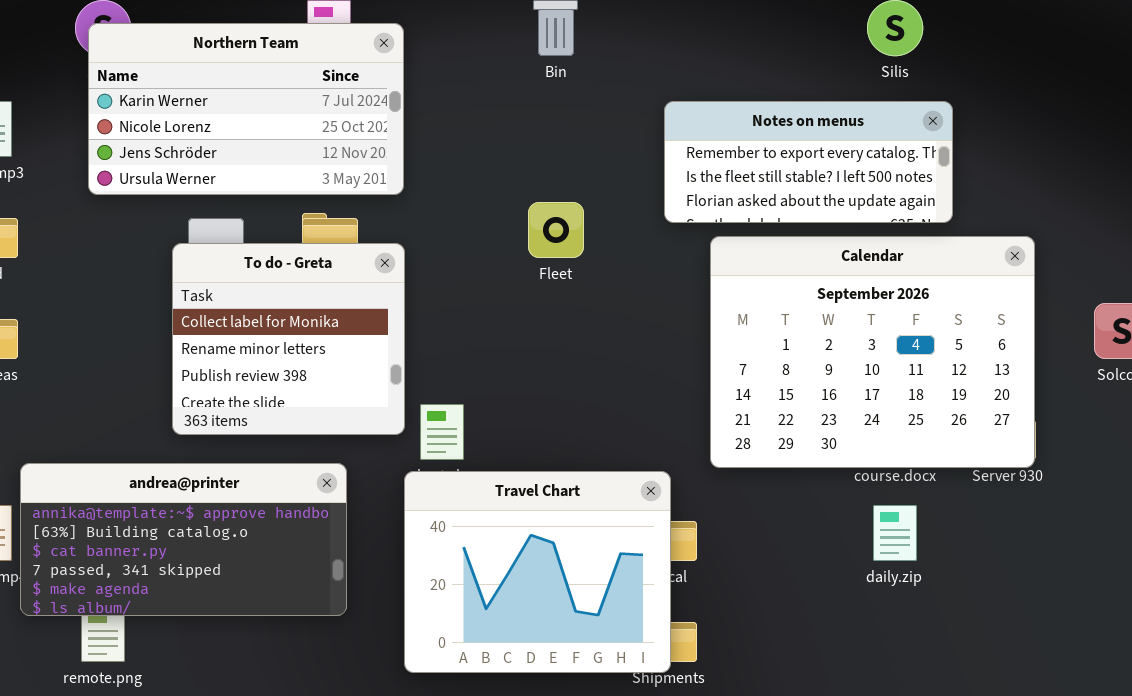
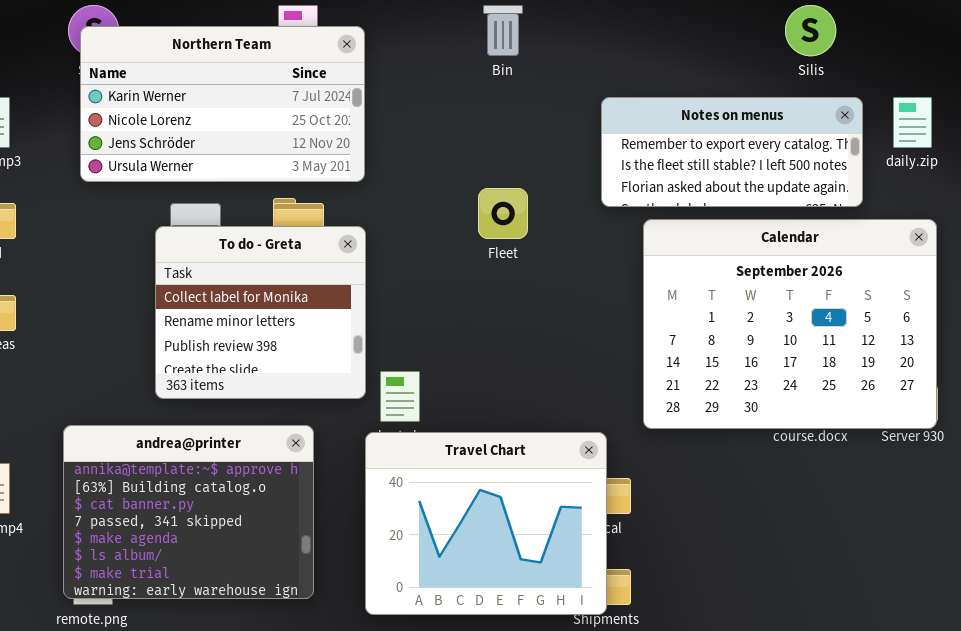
andrea@printer: [20,463,347,616] -> [63,425,314,599], resized
daily.zip: [873,505,917,561] -> [893,97,932,148], moved

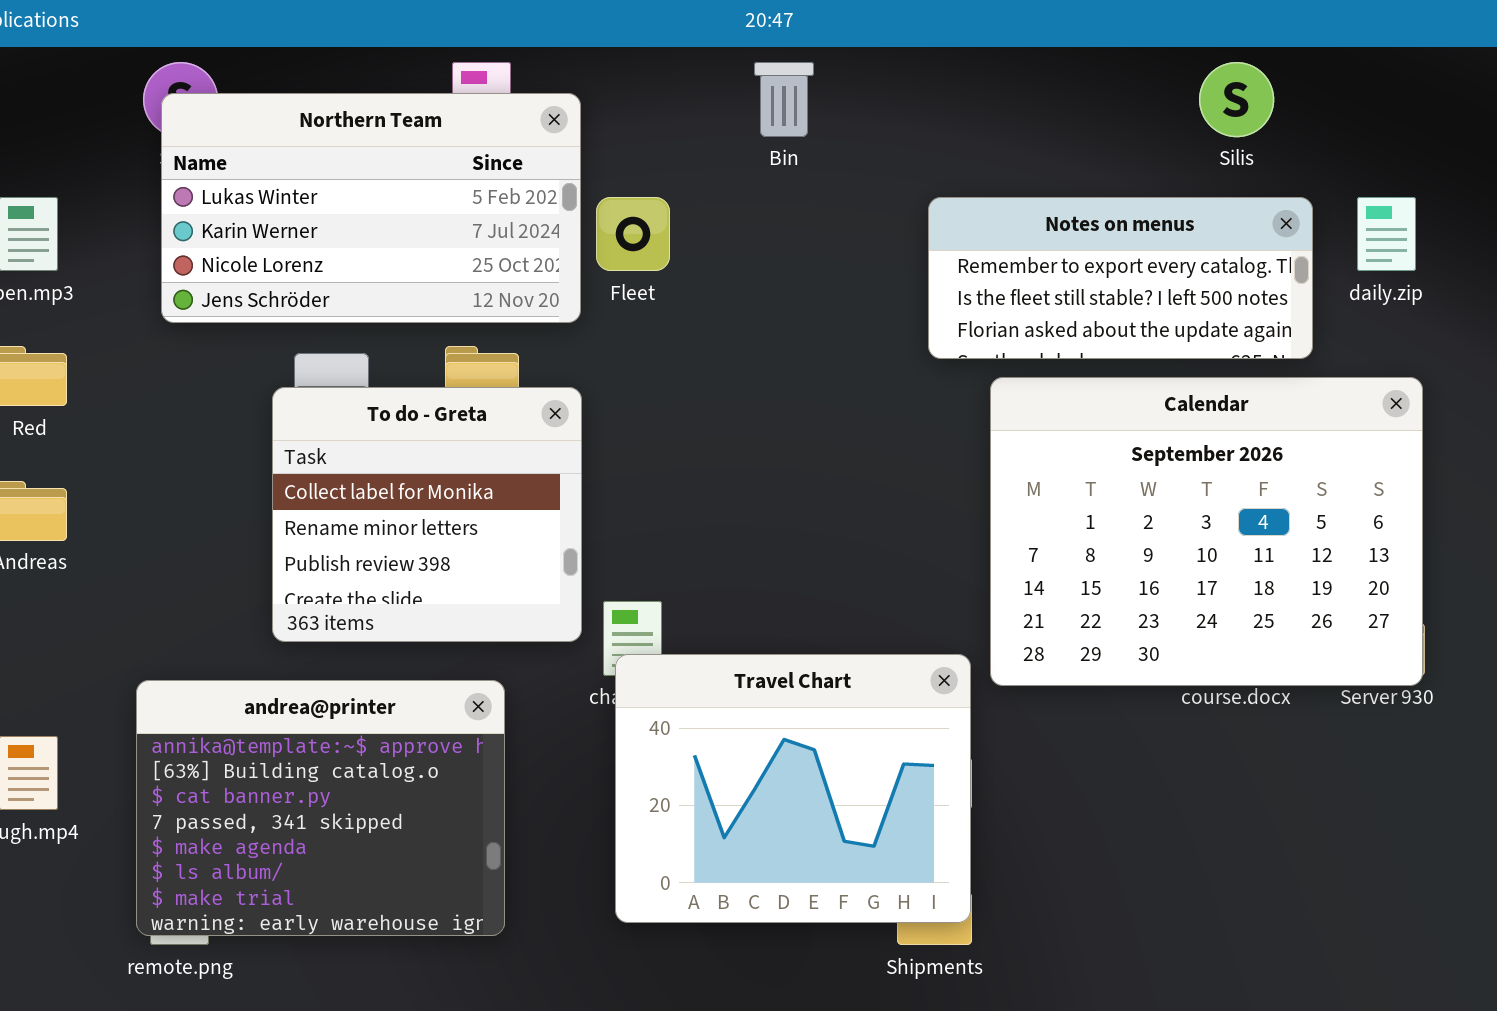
Northern Team: [80,26,365,182] -> [161,93,581,323], scrolled up 1 row
Fleet: [478,188,528,239] -> [596,197,670,271], moved
Travel Chart: [365,432,607,615] -> [615,654,971,923], moved

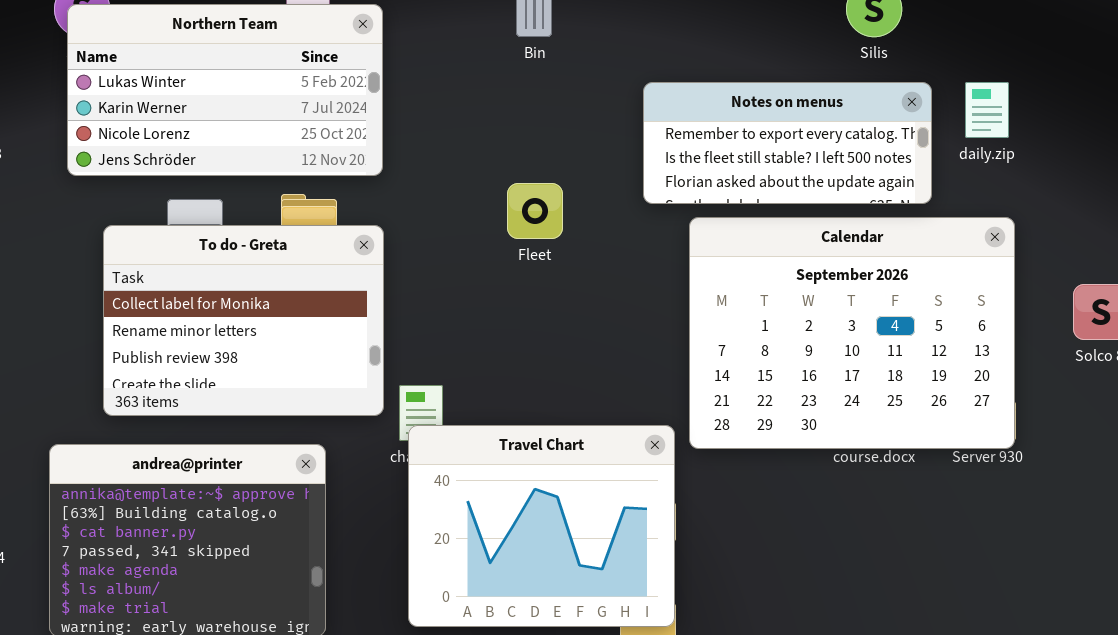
Fleet: [596,197,670,271] -> [507,183,563,239], moved
To do - Greta: [272,387,582,642] -> [103,225,384,416], resized

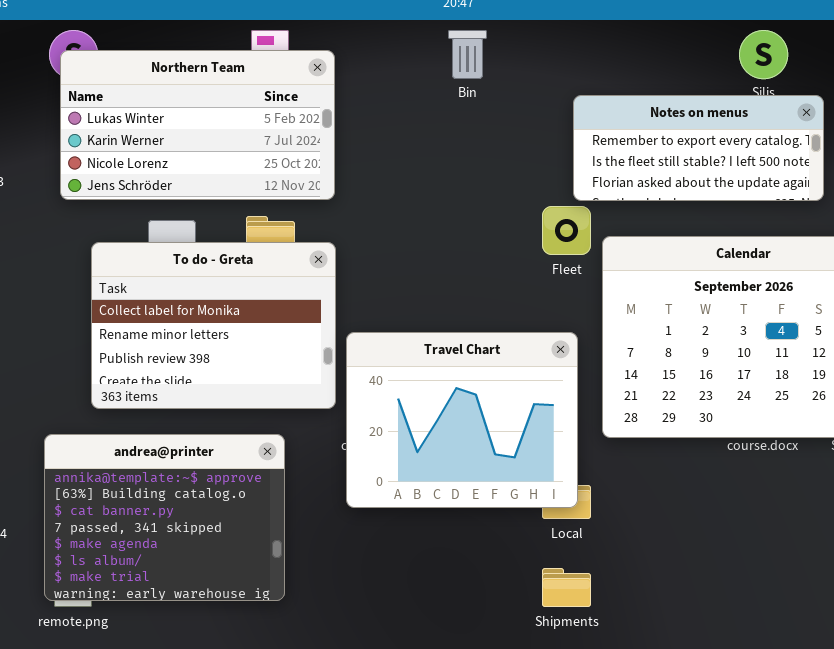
Notes on menus: [643,82,932,204] -> [573,95,824,201], moved
Fleet: [507,183,563,239] -> [542,206,591,255], moved
Travel Chart: [408,425,675,627] -> [346,332,578,508], moved

